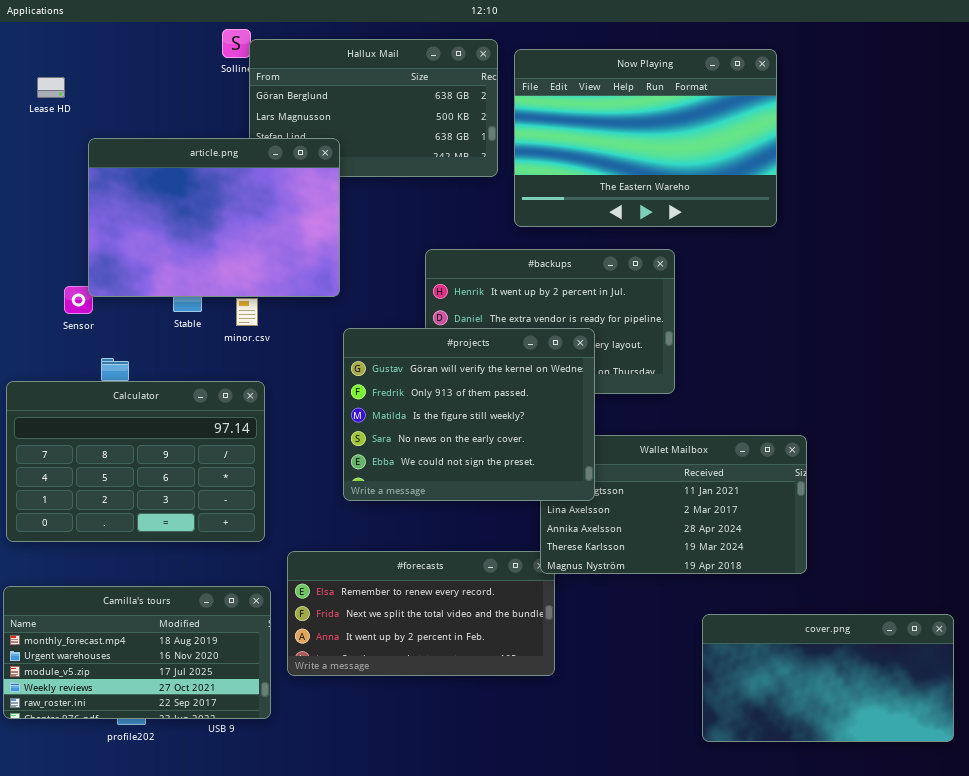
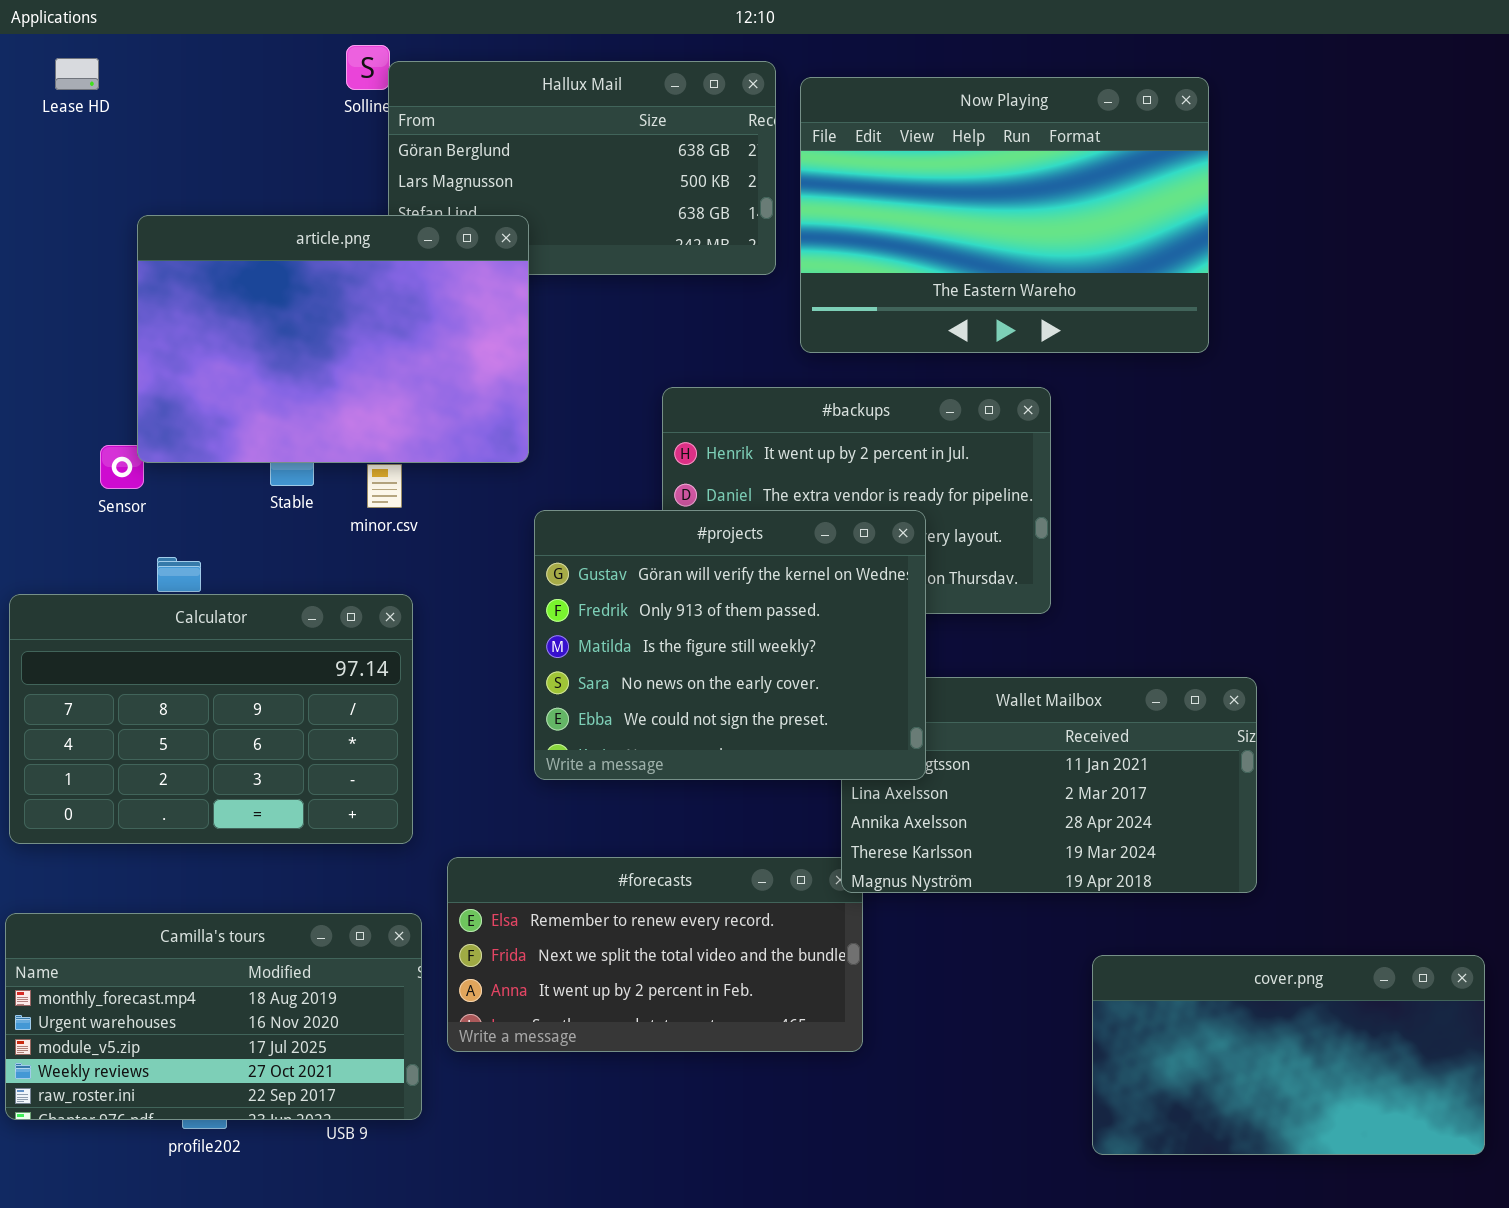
Lease HD: [37,77,65,98] -> [55,58,99,90], moved

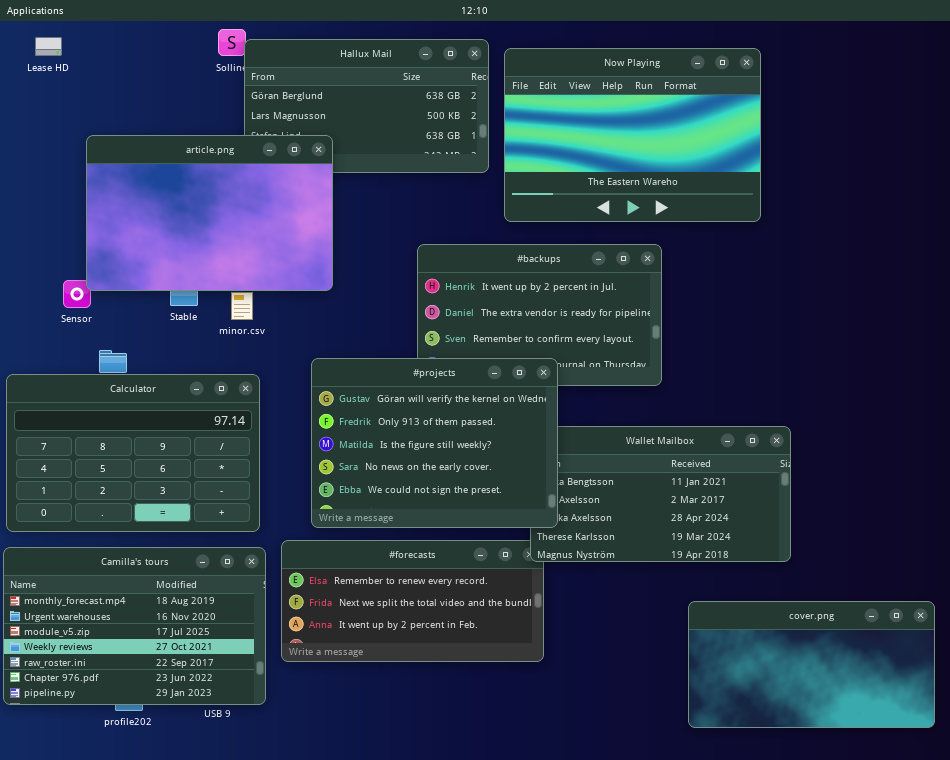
#projects: [534,510,926,780] -> [311,358,558,528], moved
Camilla's tours: [5,913,422,1120] -> [3,547,266,705], resized

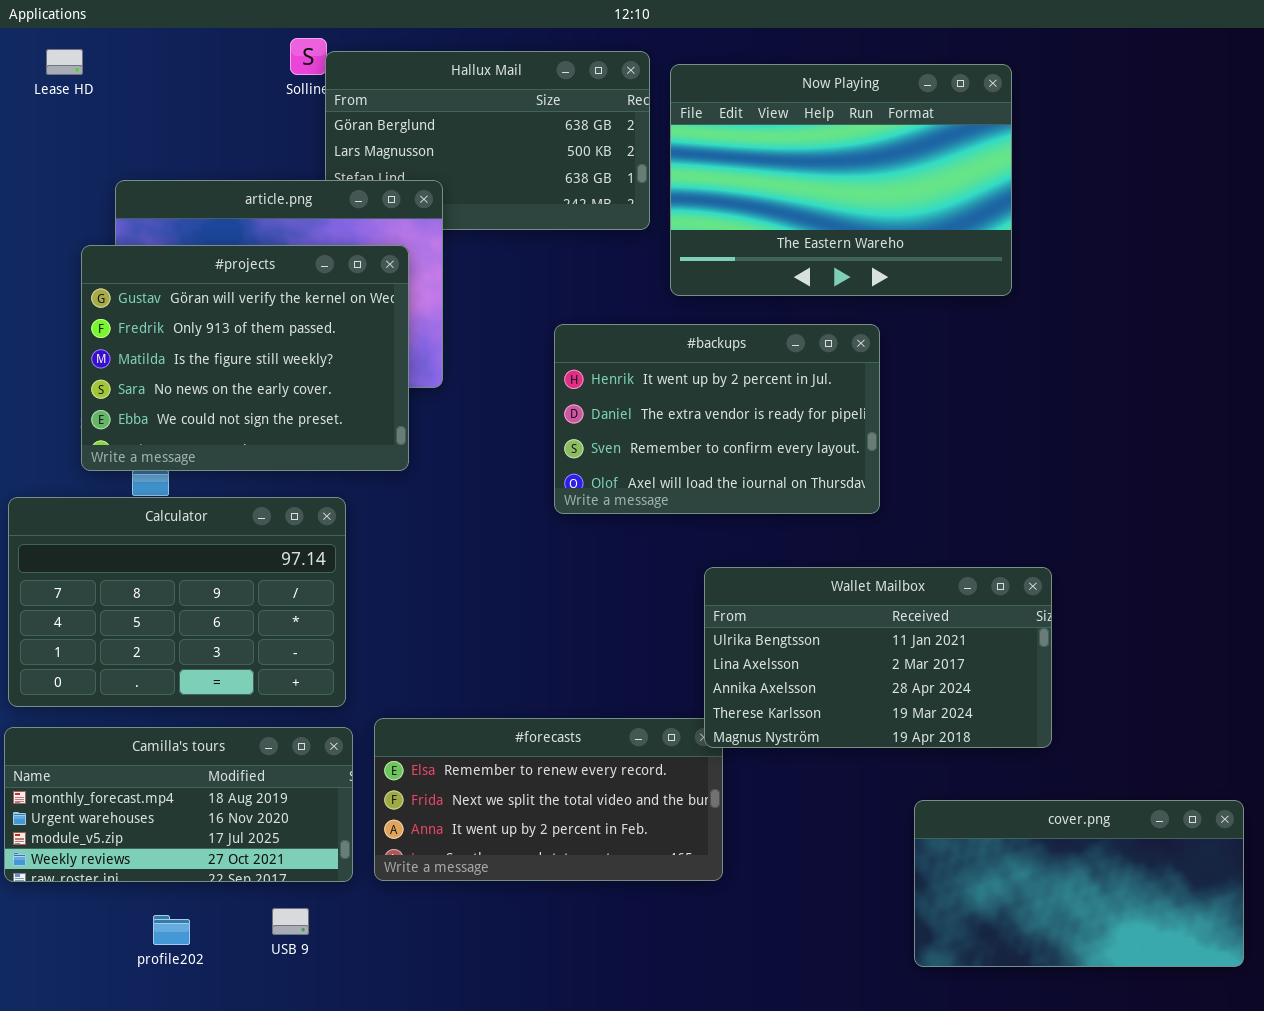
#projects: [311,358,558,528] -> [81,245,409,471], moved
Camilla's tours: [3,547,266,705] -> [4,727,353,882], resized

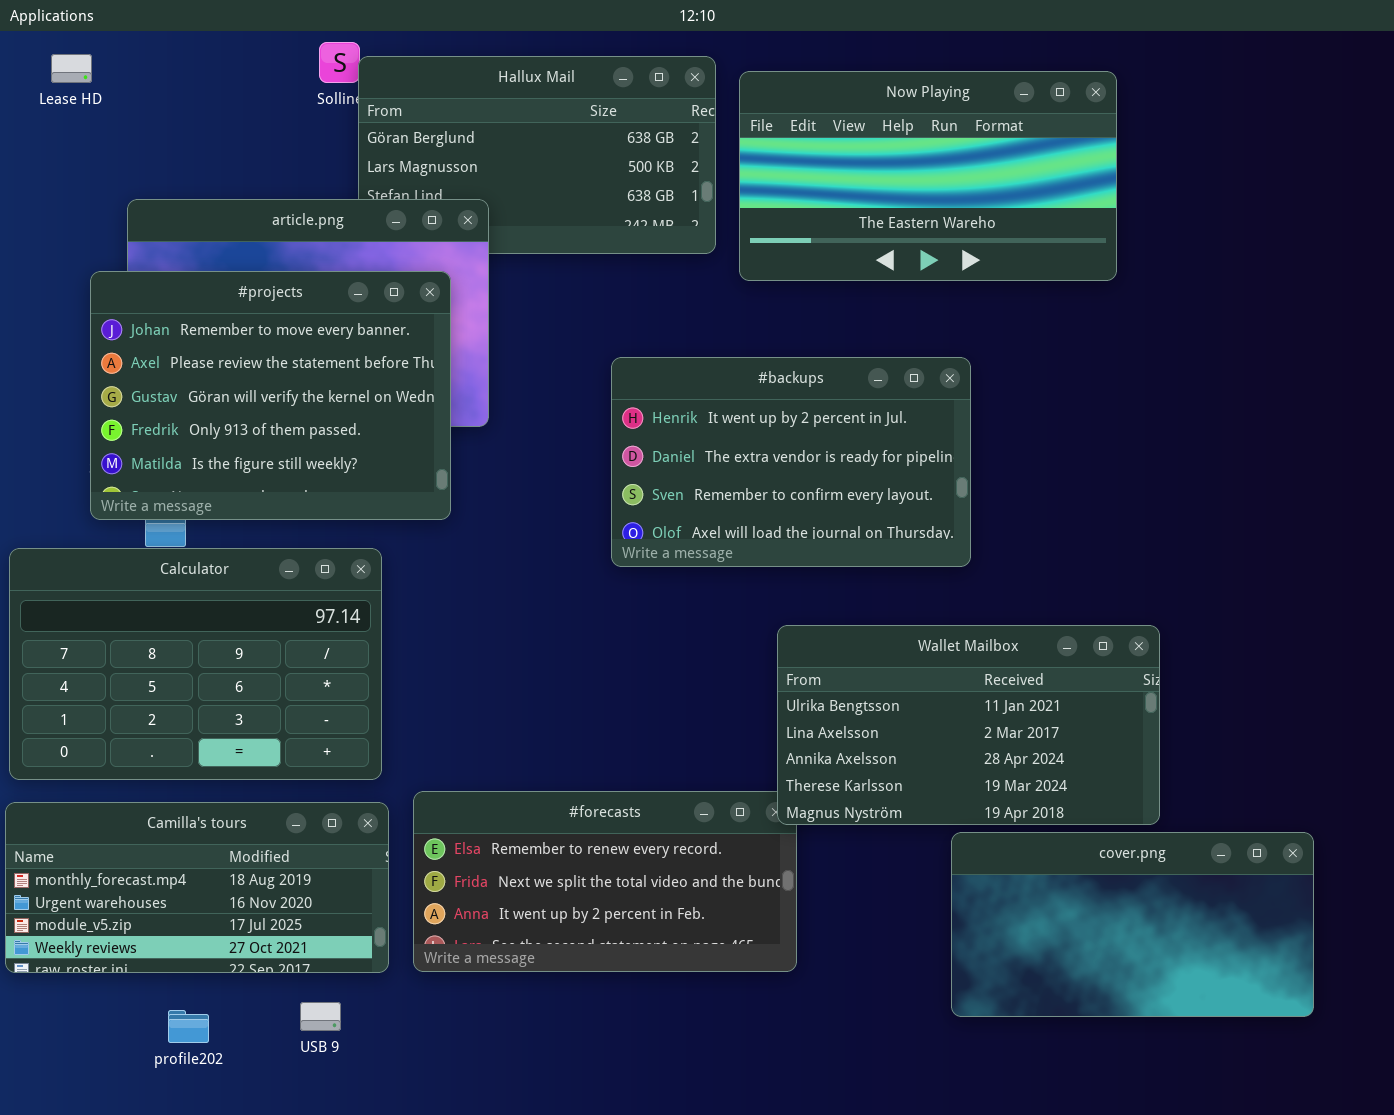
Now Playing: [670,64,1012,296] -> [739,71,1117,281], resized
#projects: [81,245,409,471] -> [90,271,451,520], scrolled up 2 rows
cover.png: [914,800,1244,967] -> [951,832,1314,1017], moved

